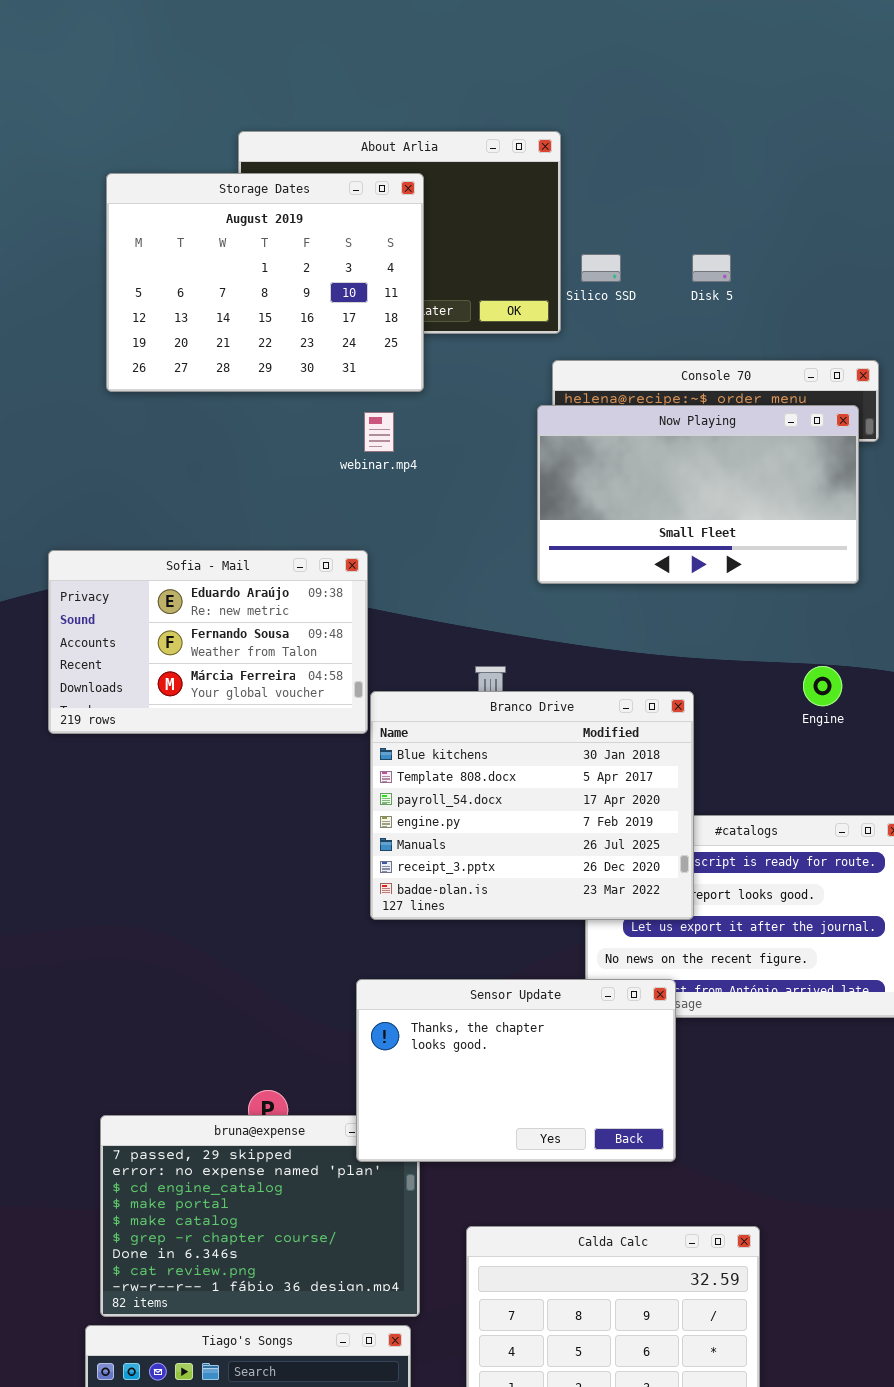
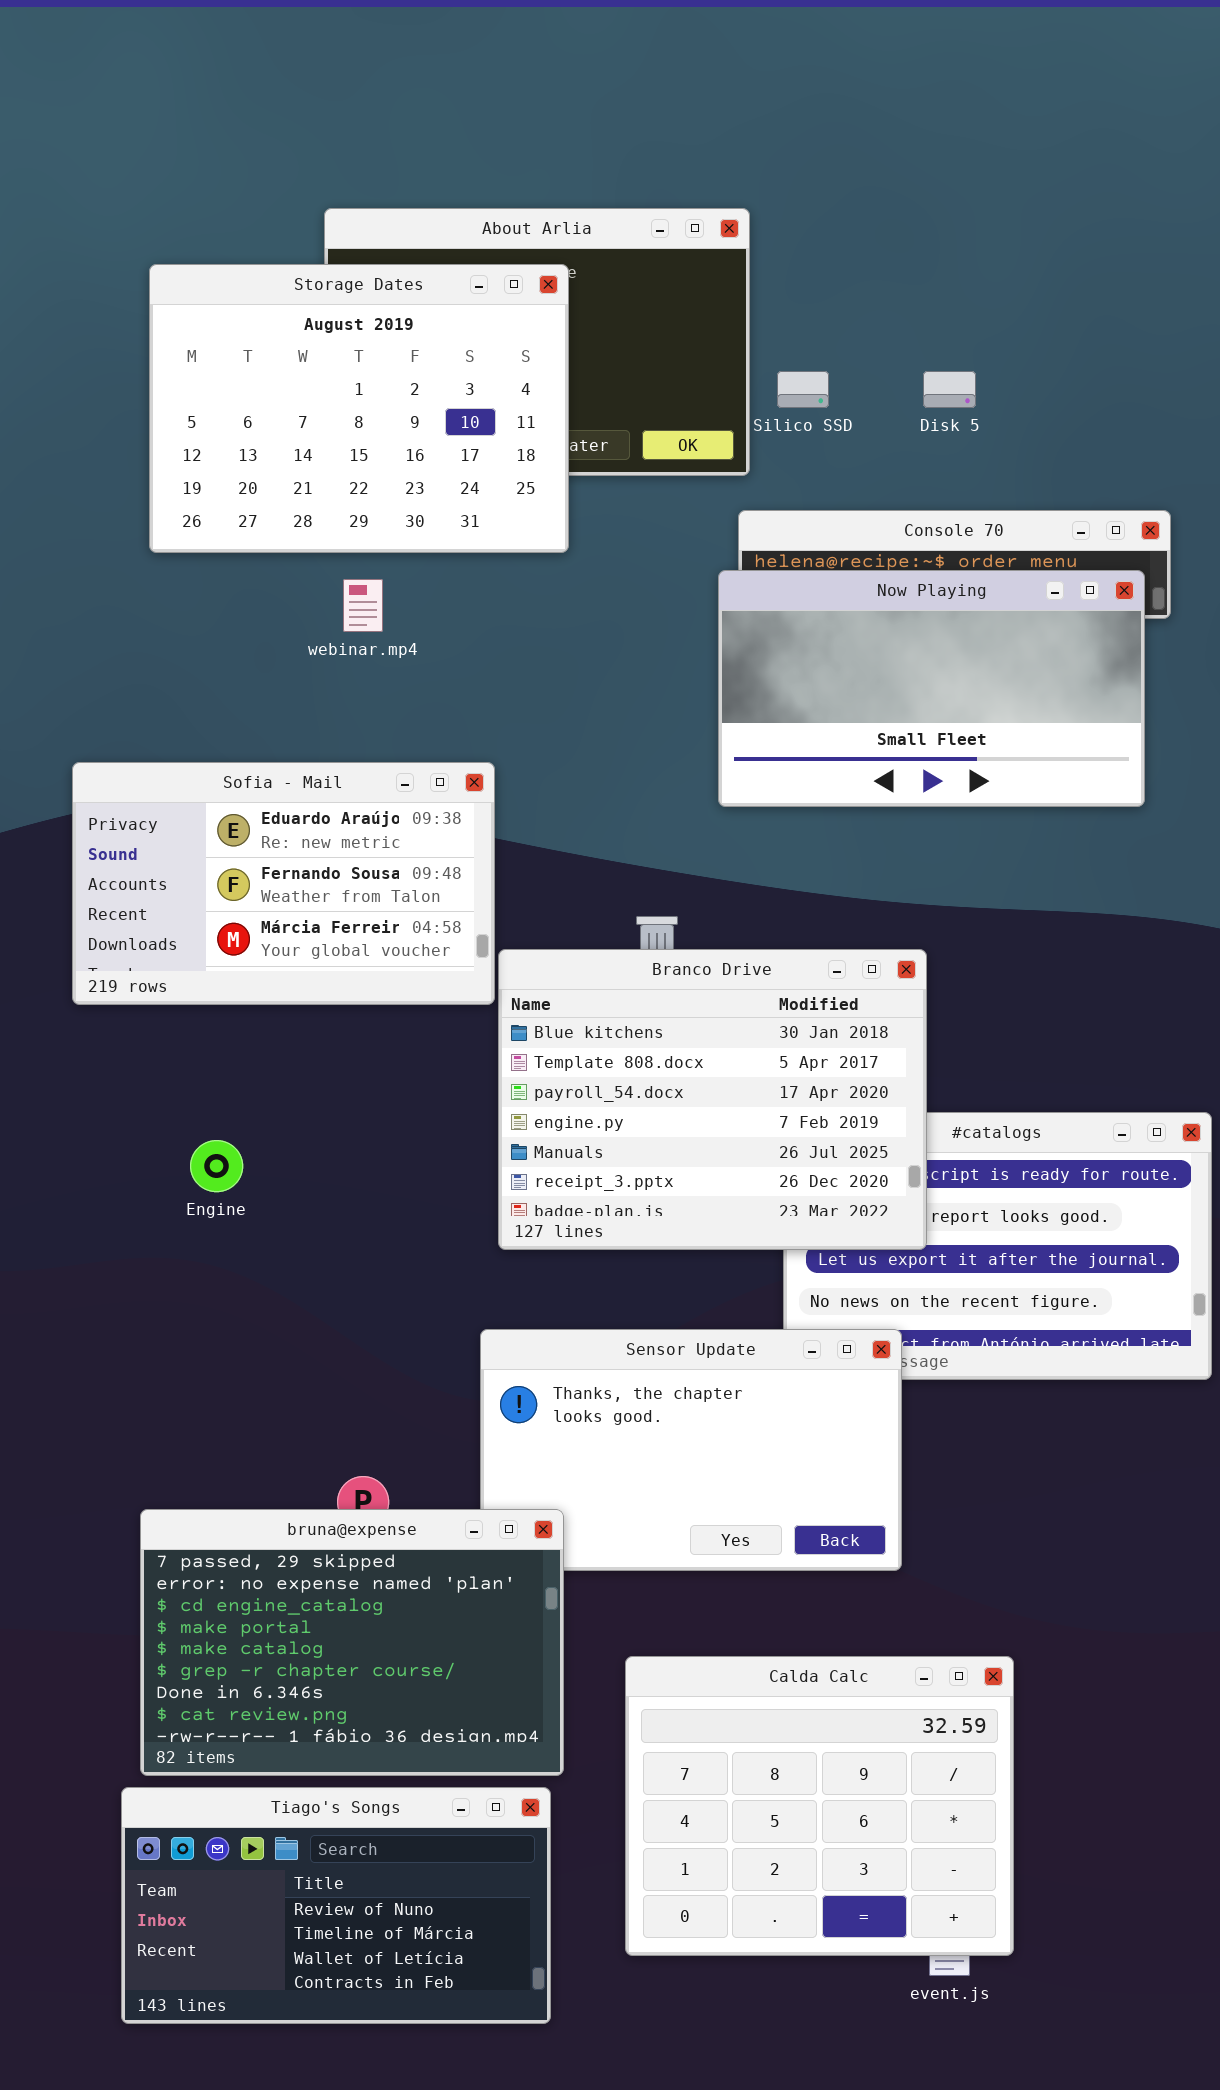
webinar.mp4: [364,412,394,452] -> [343,579,383,632], moved
Engine: [803,666,842,706] -> [190,1140,243,1192], moved
bruna@expense: [100,1115,420,1317] -> [140,1509,564,1776], raised

